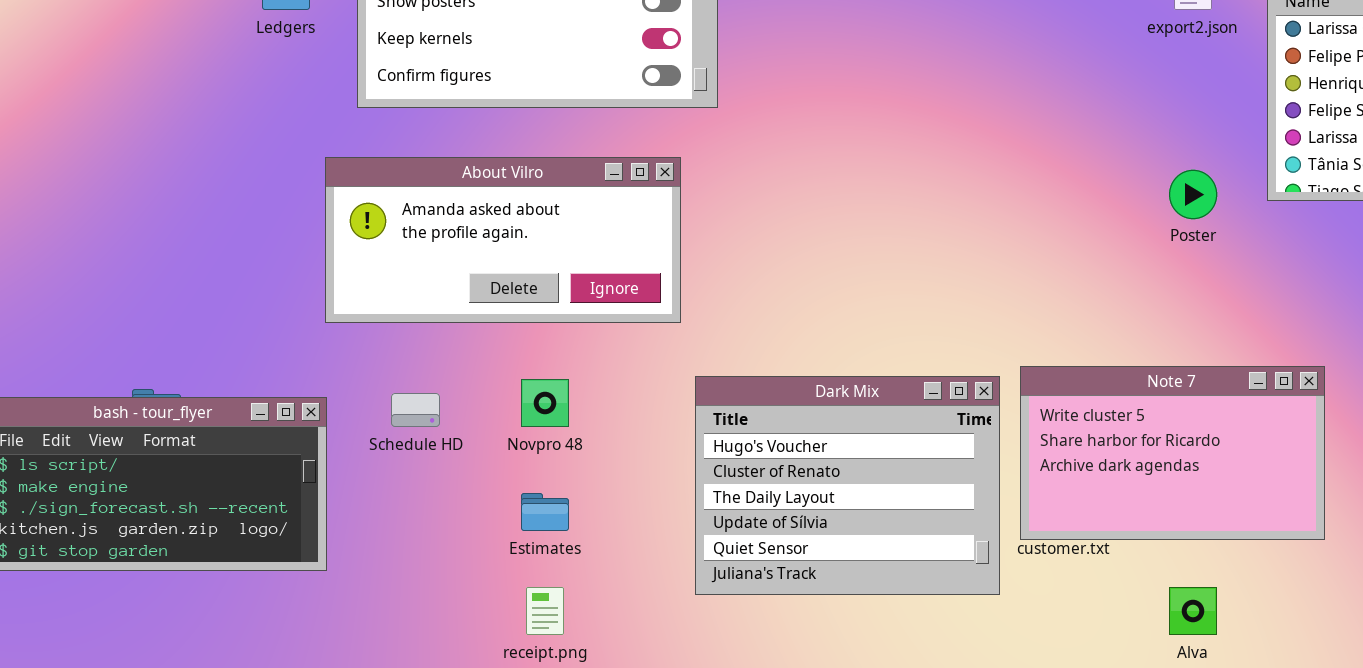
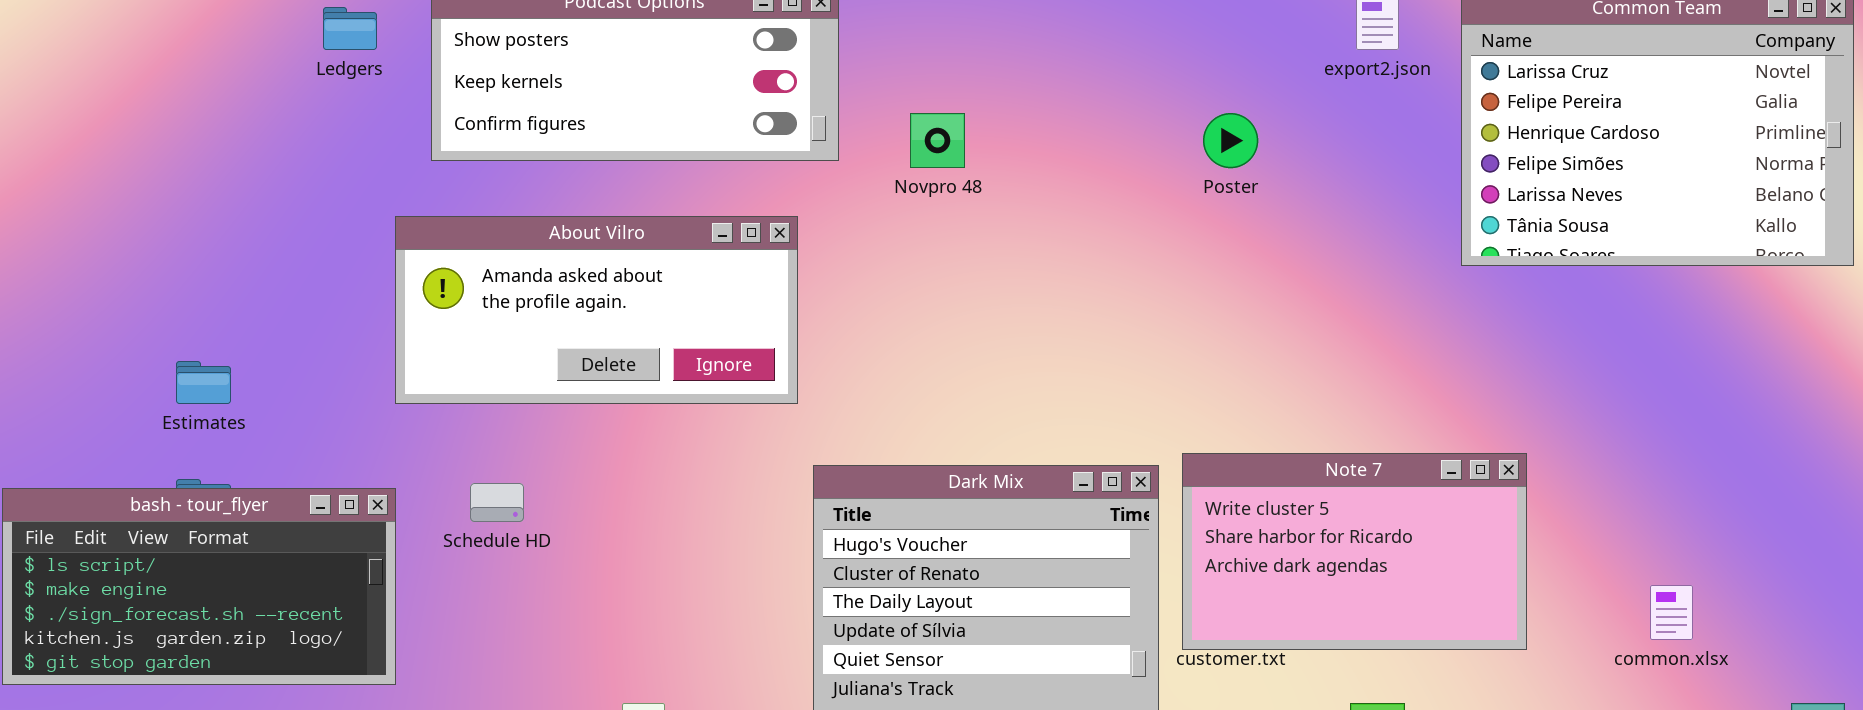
Poster: [1169,170,1217,219] -> [1203,113,1258,168], moved
Novpro 48: [521,379,569,427] -> [910,113,965,168], moved
Estimates: [521,493,569,531] -> [176,361,231,404], moved

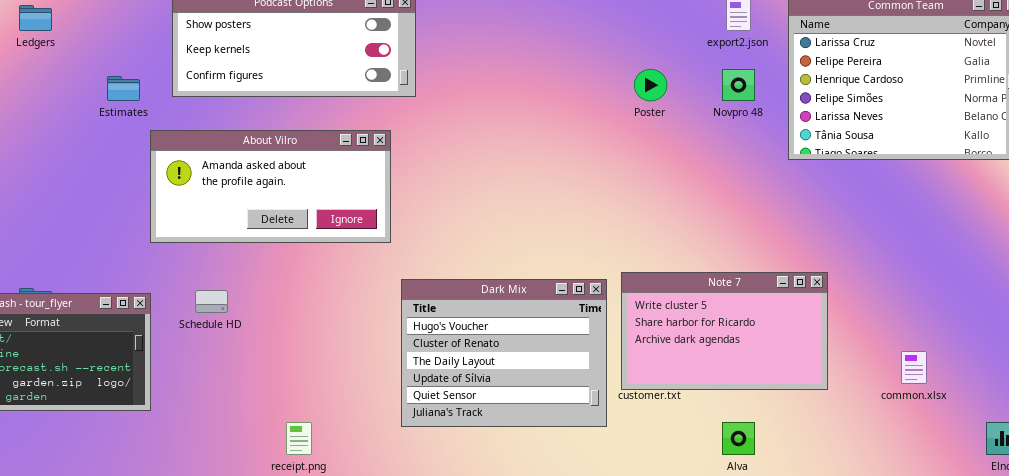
Ledgers: [323,7,377,50] -> [19,5,52,31], moved
Novpro 48: [910,113,965,168] -> [722,69,755,101], moved
Estimates: [176,361,231,404] -> [107,76,140,101], moved

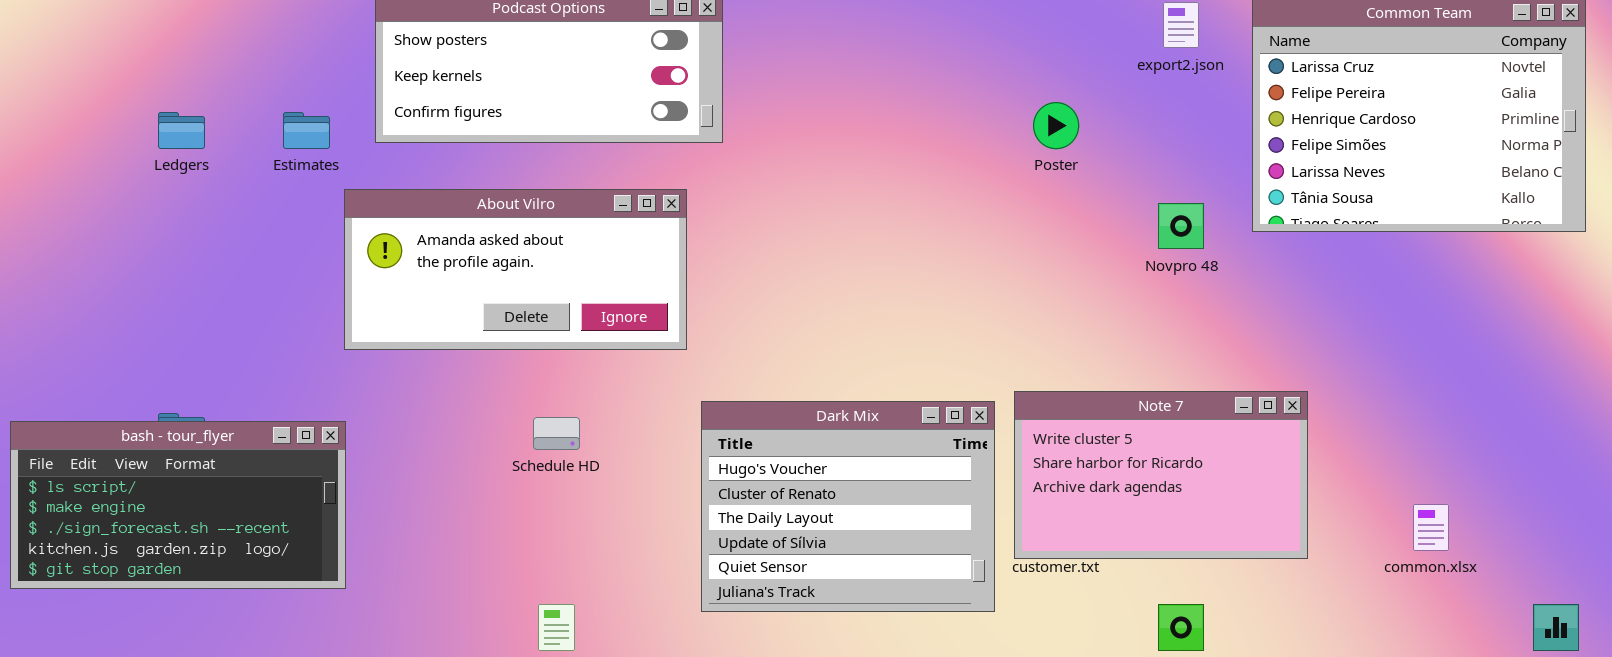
Ledgers: [19,5,52,31] -> [158,112,205,149], moved
Novpro 48: [722,69,755,101] -> [1158,203,1204,249], moved
Schedule HD: [195,290,228,313] -> [533,417,580,450], moved

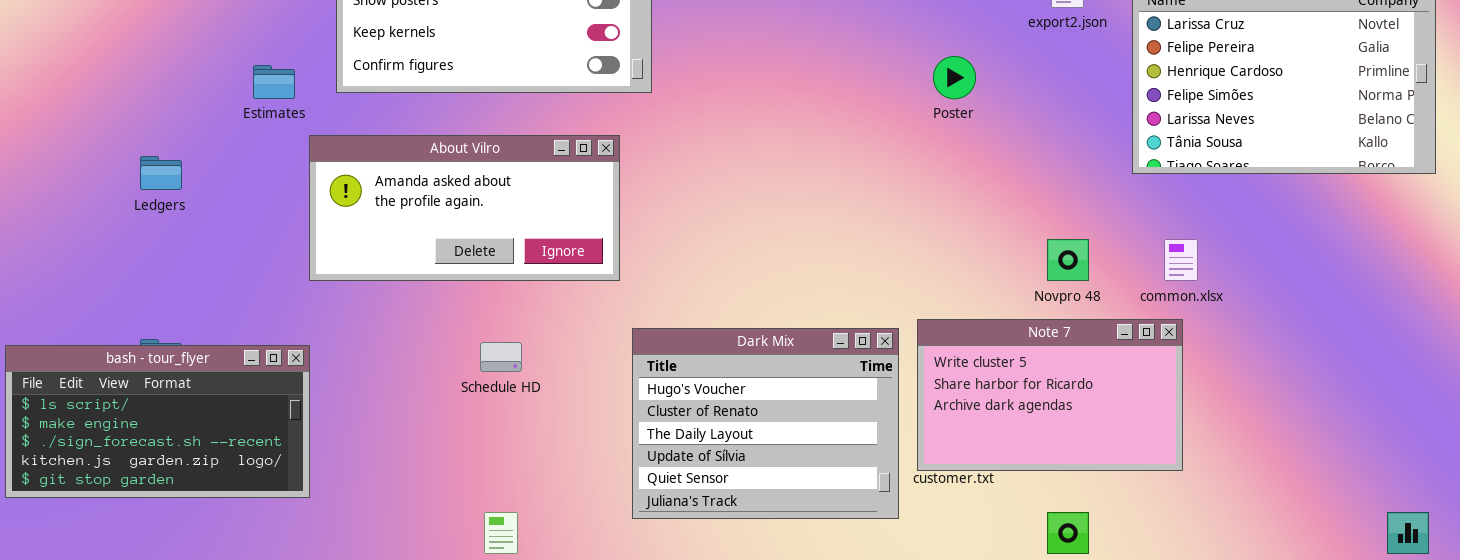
Ledgers: [158,112,205,149] -> [140,156,182,190], moved
Novpro 48: [1158,203,1204,249] -> [1047,239,1089,281], moved
common.xlsx: [1413,504,1449,551] -> [1164,239,1198,281], moved

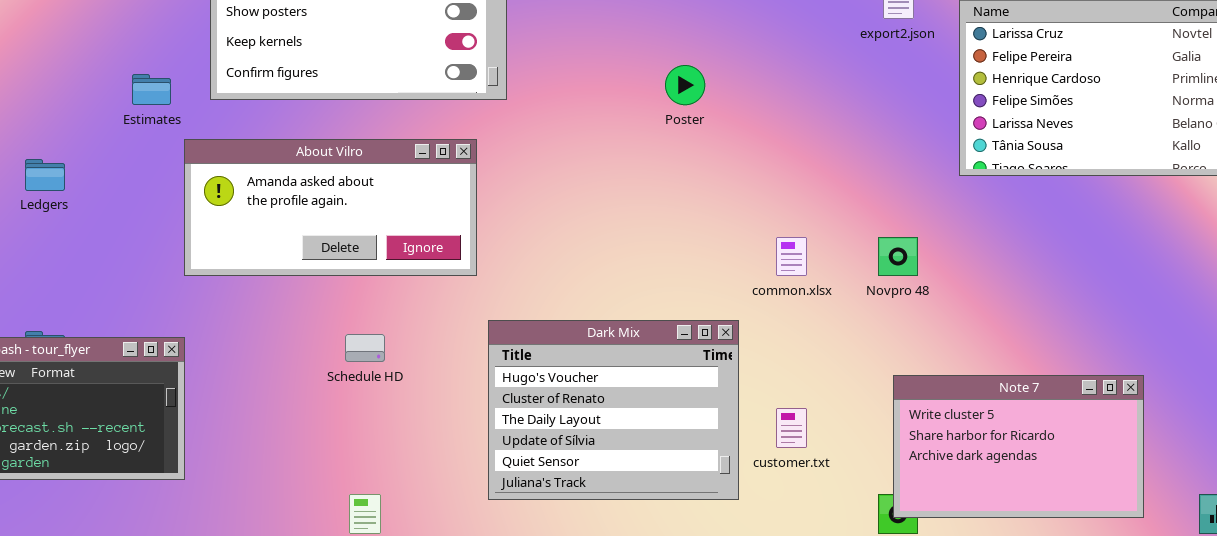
Poster: [933,56,976,99] -> [665,65,705,105], moved
common.xlsx: [1164,239,1198,281] -> [776,237,807,276], moved
Note 7: [917,319,1183,471] -> [893,375,1144,518], moved

